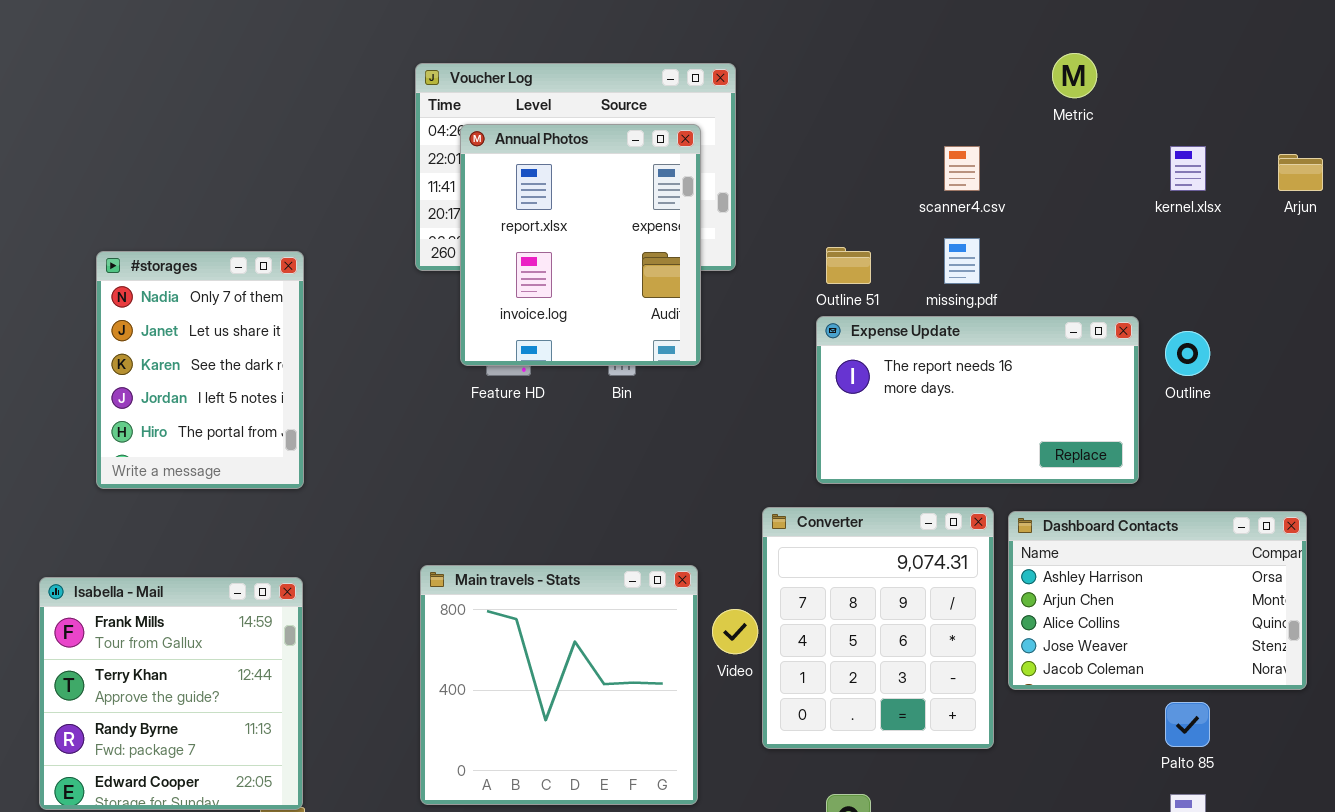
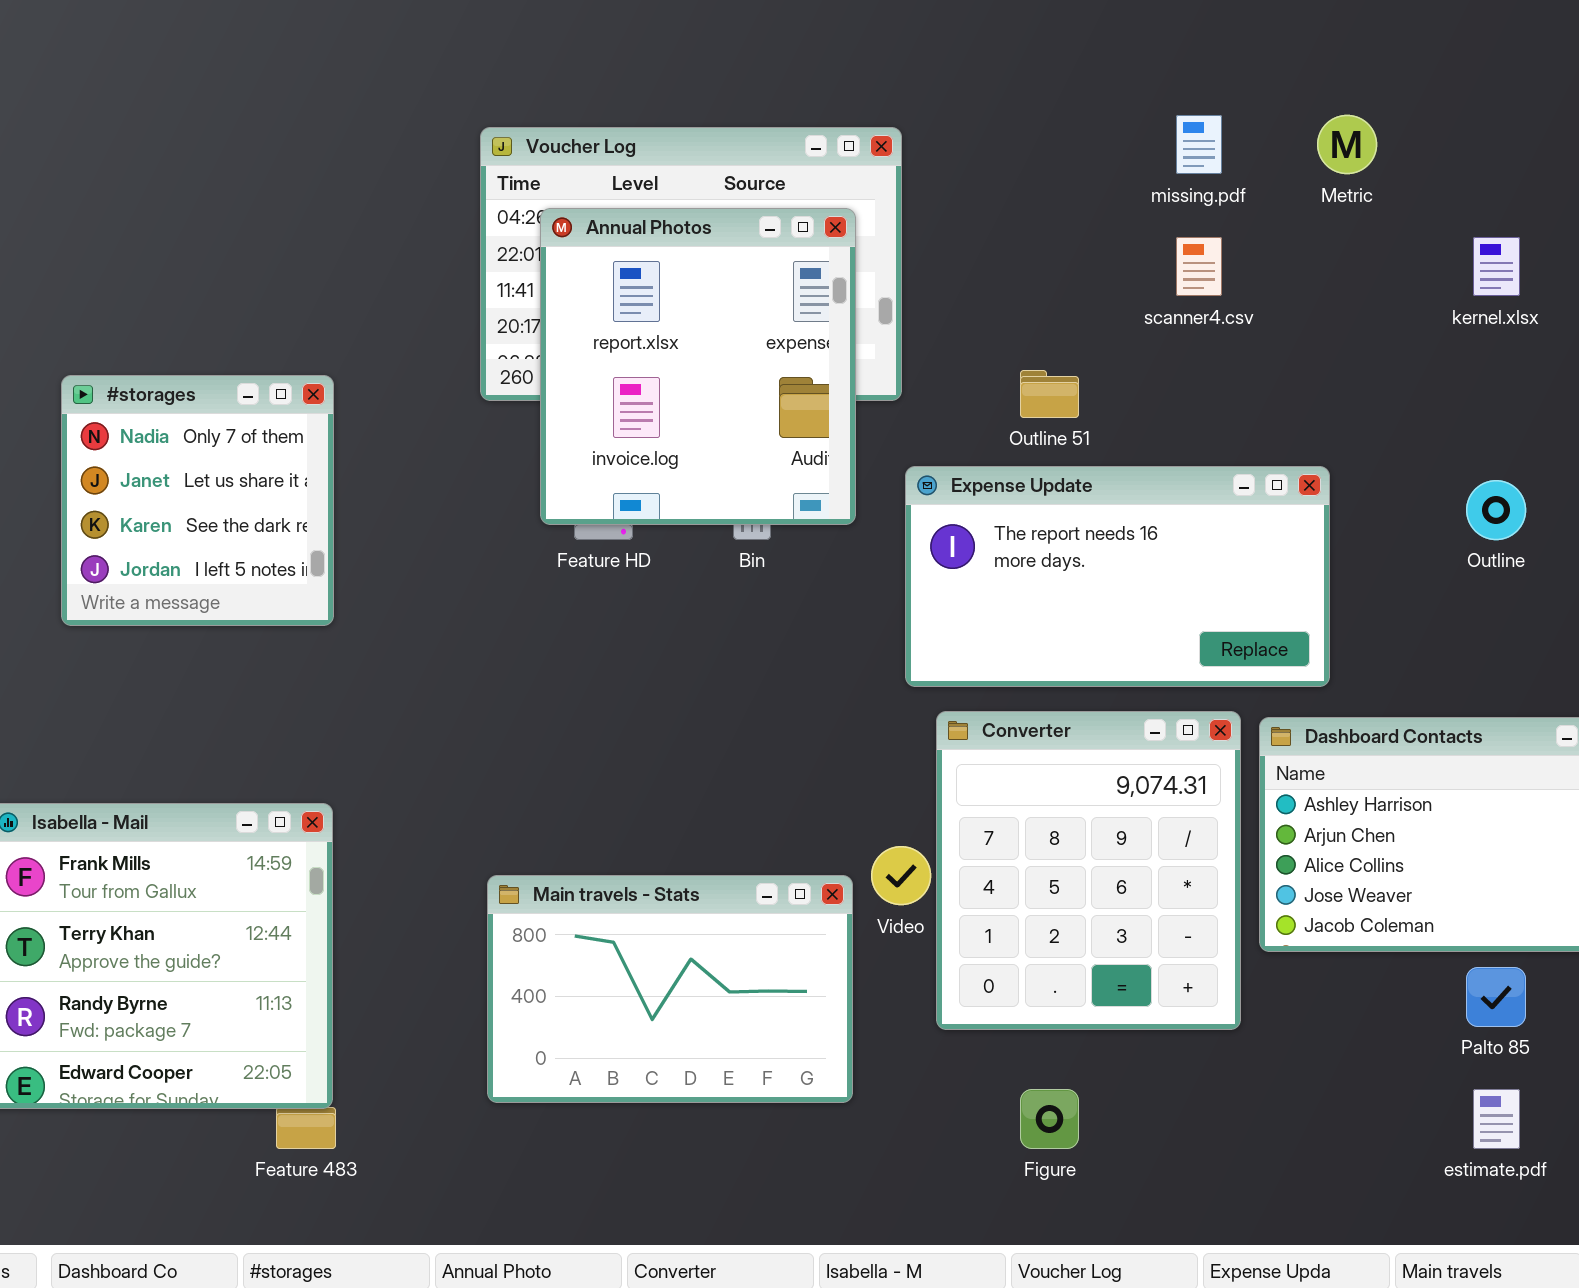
missing.pdf: [944,238,980,284] -> [1176,115,1222,174], moved
#storages: [96,251,304,489] -> [61,375,334,626], resized
Expense Update: [816,316,1139,484] -> [905,466,1330,687], moved
Main travels - Stats: [420,565,698,805] -> [487,875,853,1103], resized

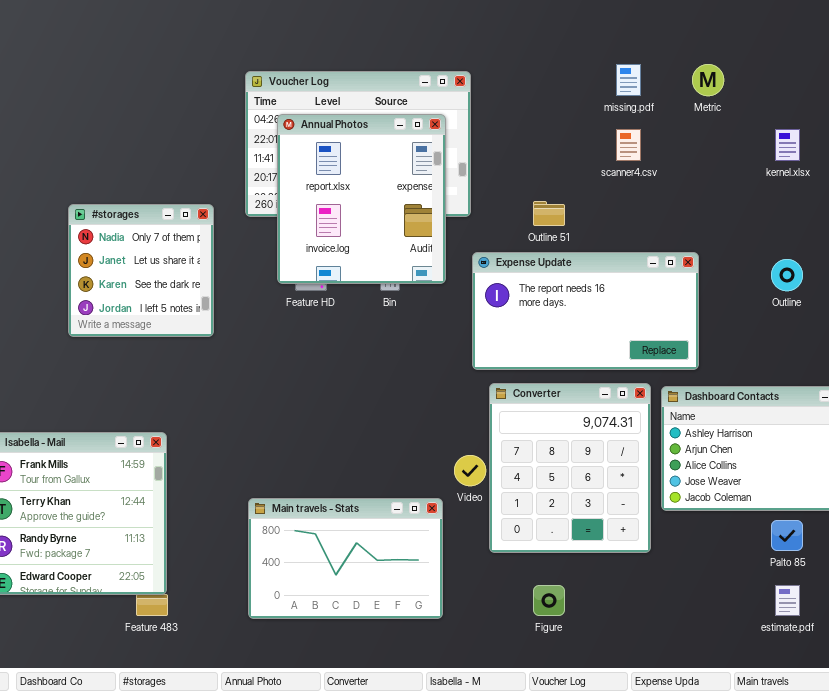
#storages: [61,375,334,626] -> [68,204,214,337], moved
Main travels - Stats: [487,875,853,1103] -> [248,498,443,619], moved

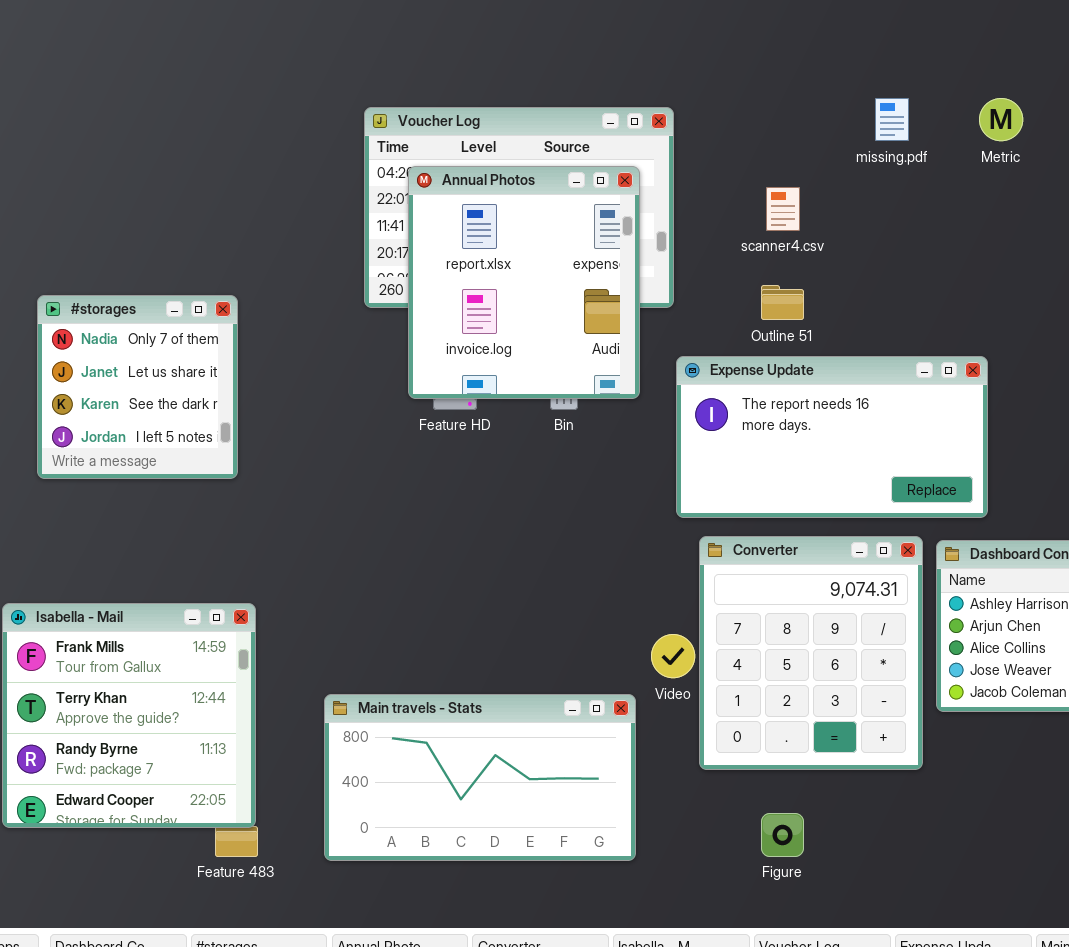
scanner4.csv: [616,129,641,161] -> [766,187,800,231], moved
#storages: [68,204,214,337] -> [37,295,238,479], moved
Main travels - Stats: [248,498,443,619] -> [324,694,636,861], resized

